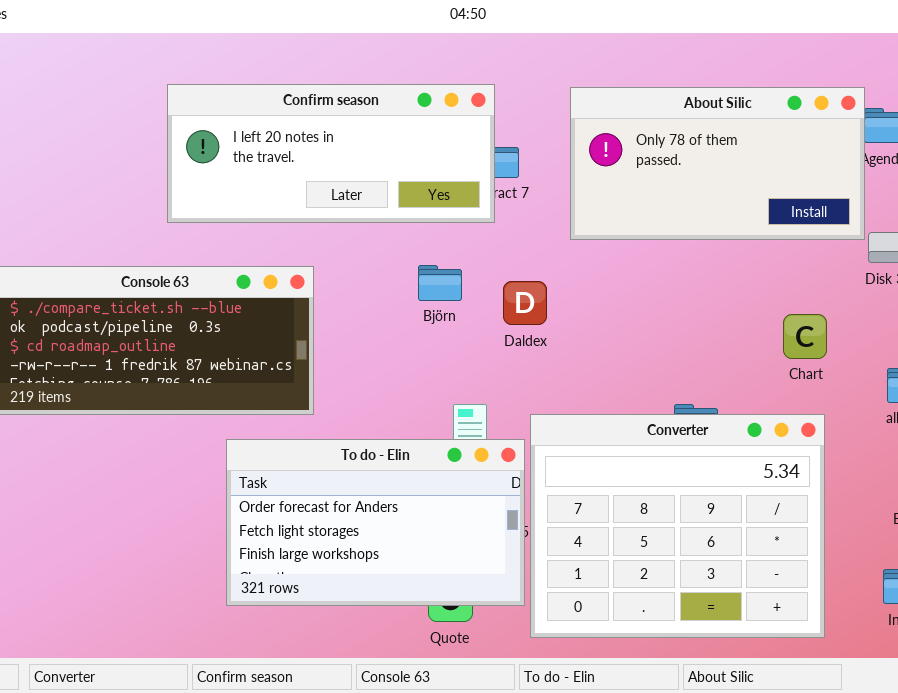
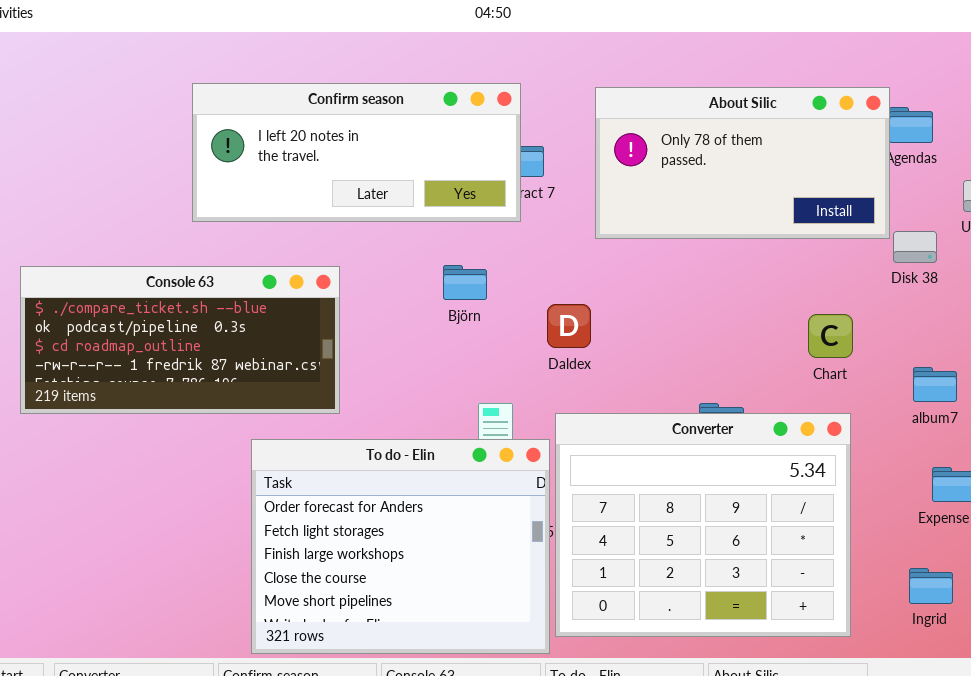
Daldex: [503,281,547,325] -> [547,304,591,348], moved
To do - Elin: [226,439,525,606] -> [251,439,550,654], resized

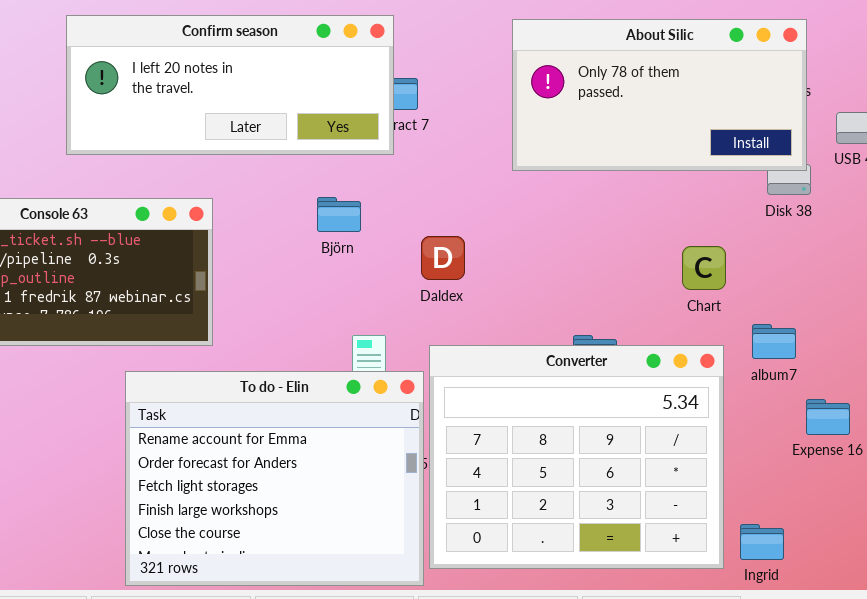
About Silic: [595,87,890,239] -> [512,19,807,171], moved
album7: [913,367,957,402] -> [752,324,796,359], moved
To do - Elin: [251,439,550,654] -> [125,371,424,586], scrolled up 1 row
Ingrid: [909,568,953,604] -> [740,524,784,560], moved

